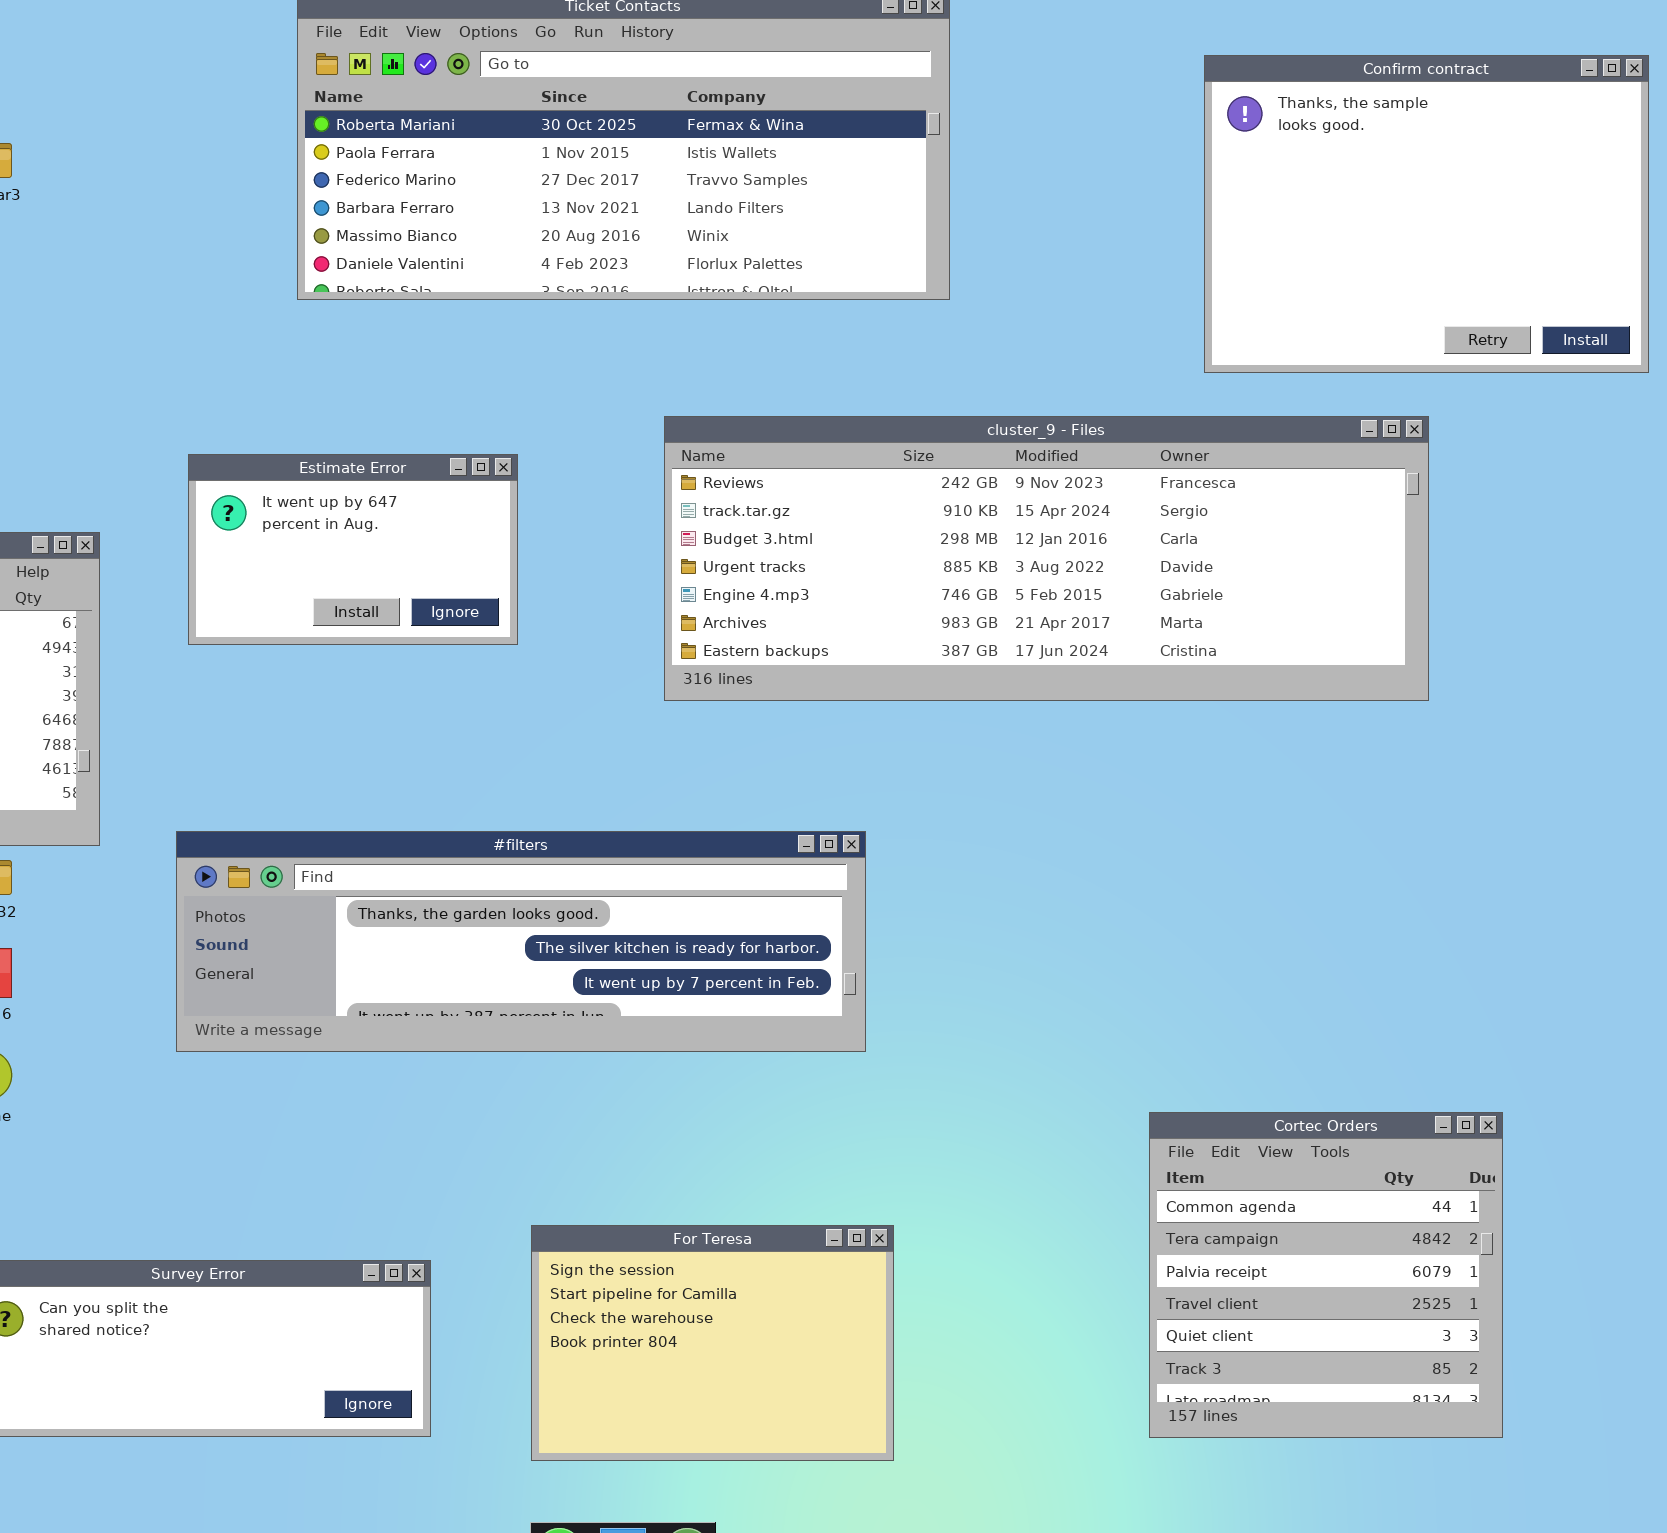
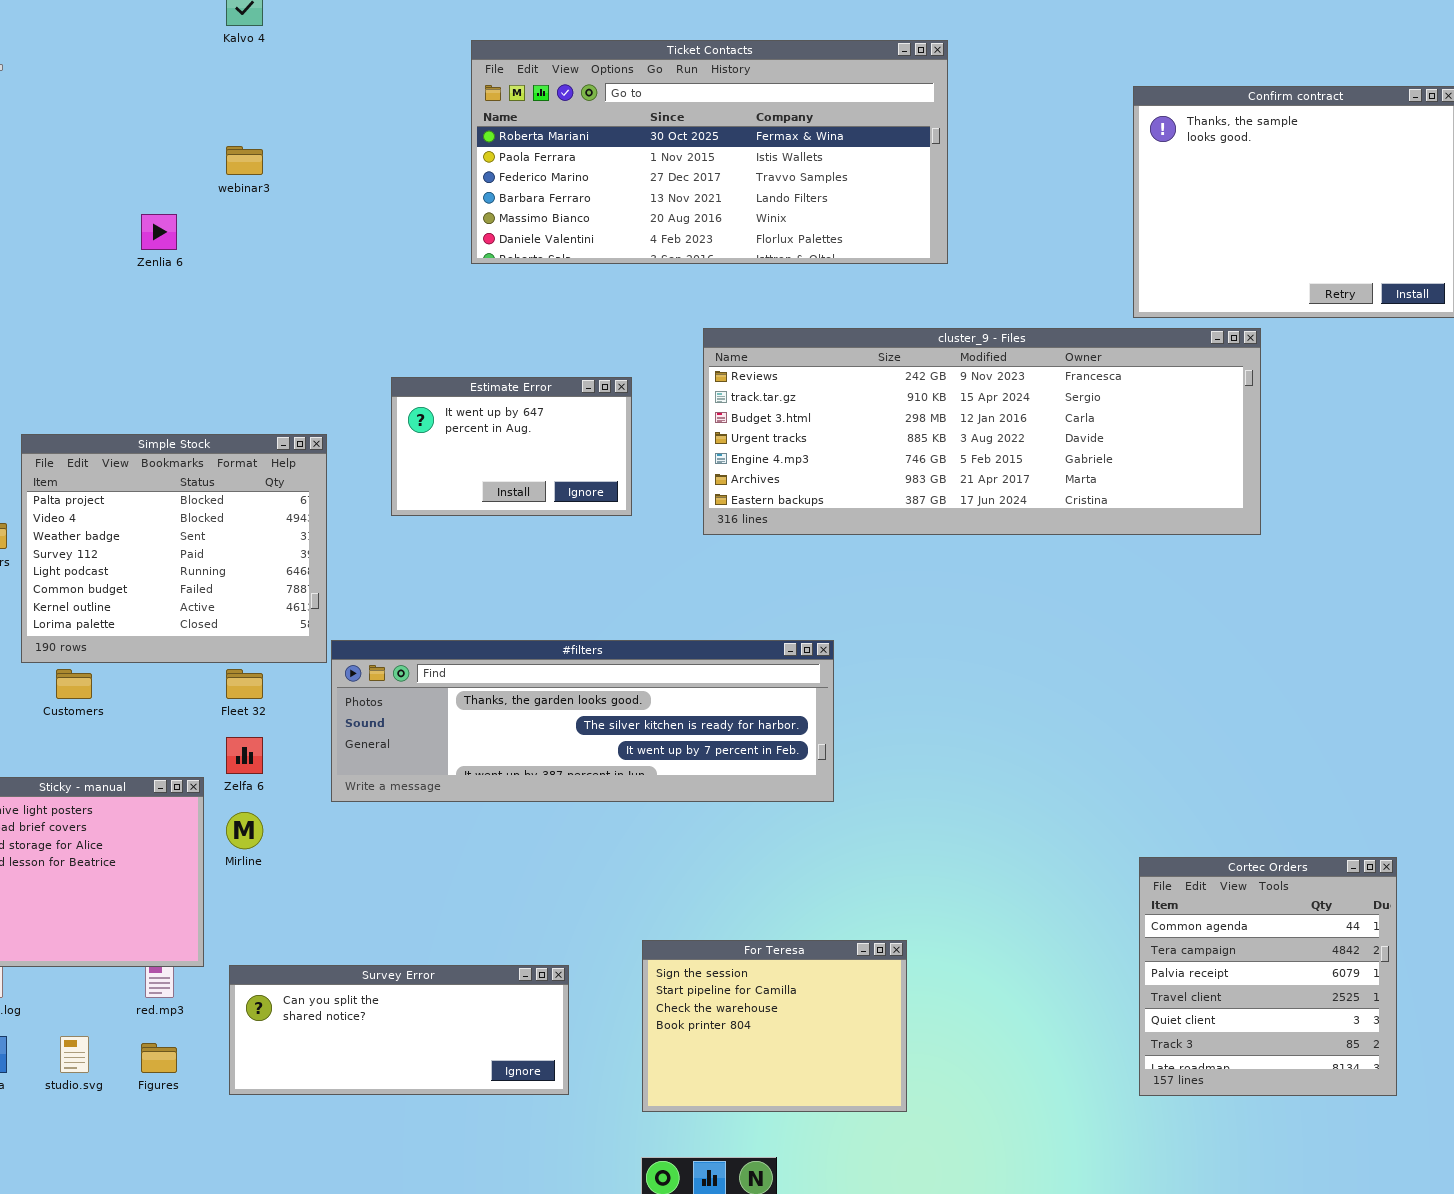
cluster_9 - Files: [664,416,1429,701] -> [703,328,1261,535], moved
#filters: [176,831,866,1052] -> [331,640,834,802], moved
Cortec Orders: [1149,1112,1503,1438] -> [1139,857,1397,1096], moved

